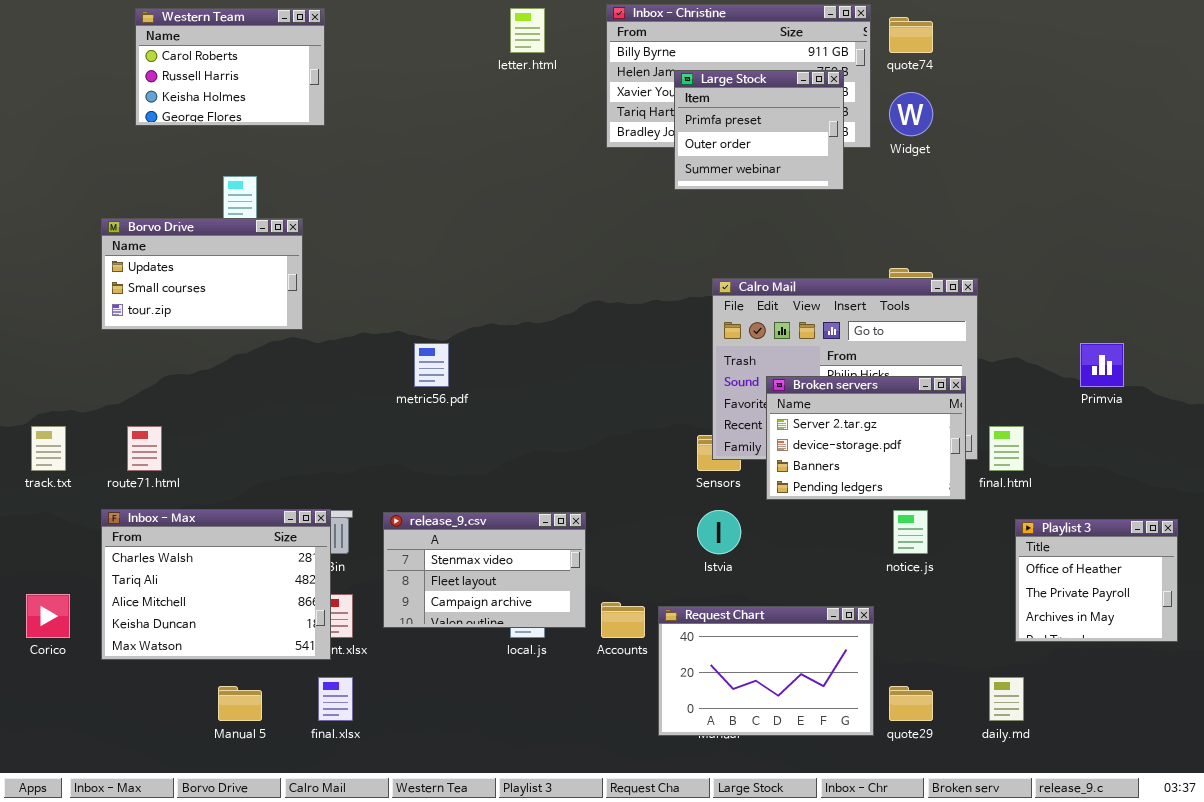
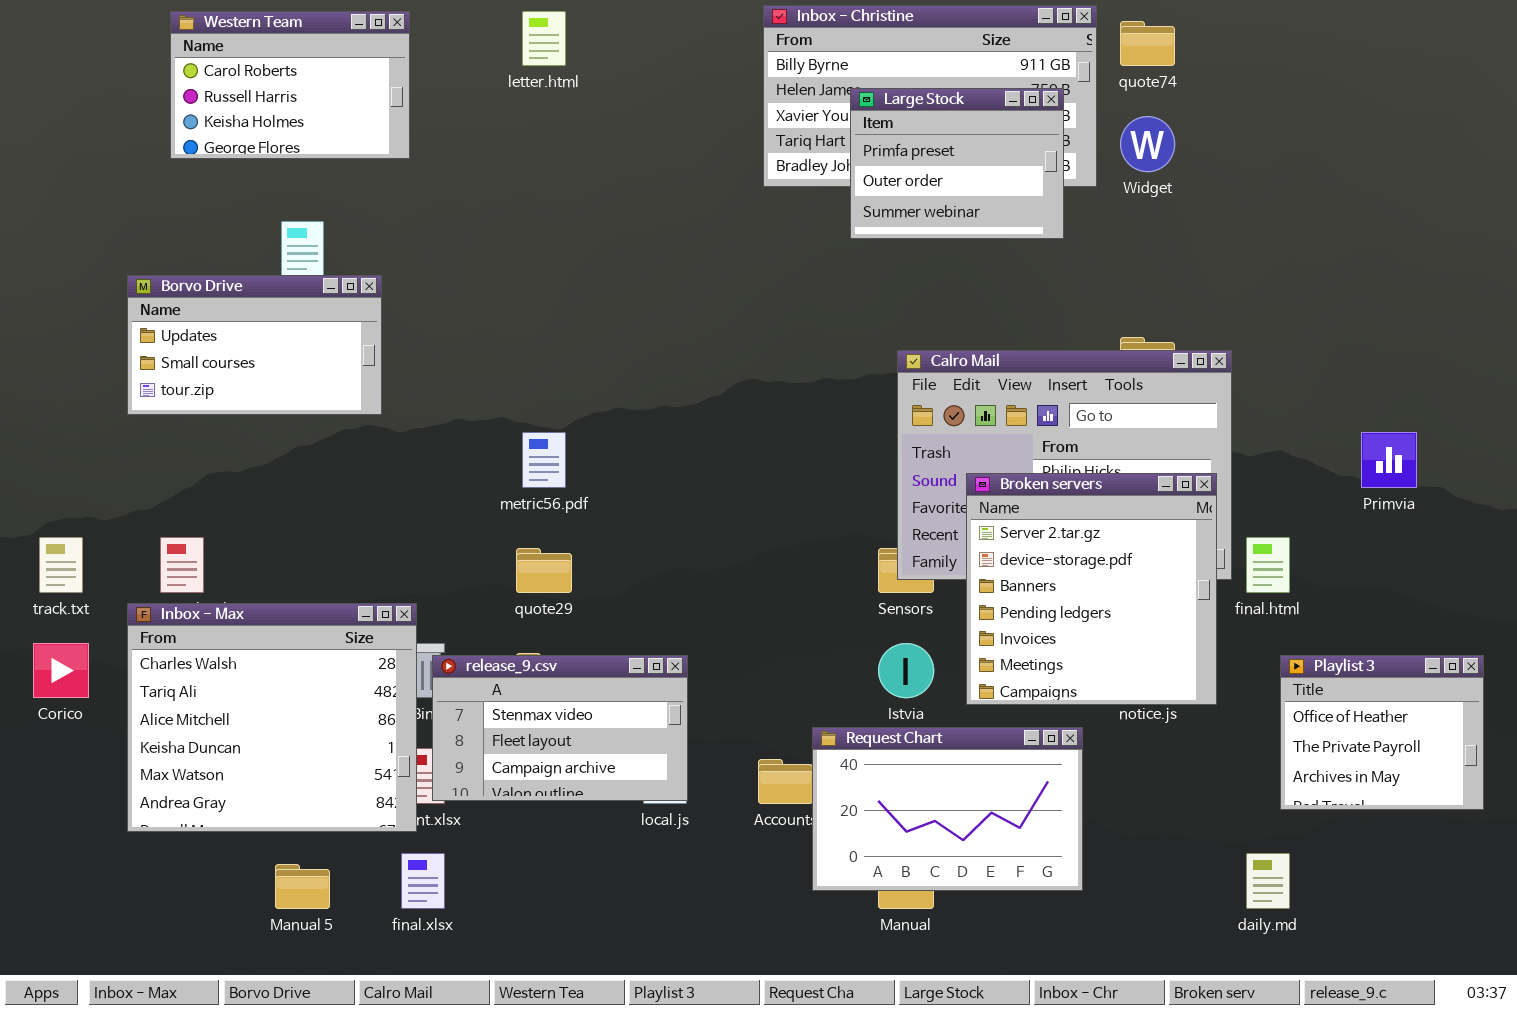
letter.html: [510,8,545,53] -> [522,11,566,66], moved
Broken servers: [766,376,966,500] -> [966,473,1217,705], resized
Inbox - Max: [101,509,331,660] -> [127,603,417,832], resized
release_9.csv: [383,512,586,628] -> [432,655,688,801], moved
Corico: [26,594,70,638] -> [33,643,89,698], moved
Request Chart: [658,606,874,736] -> [812,727,1083,891], moved
quote29: [889,686,933,721] -> [516,548,572,593], moved

